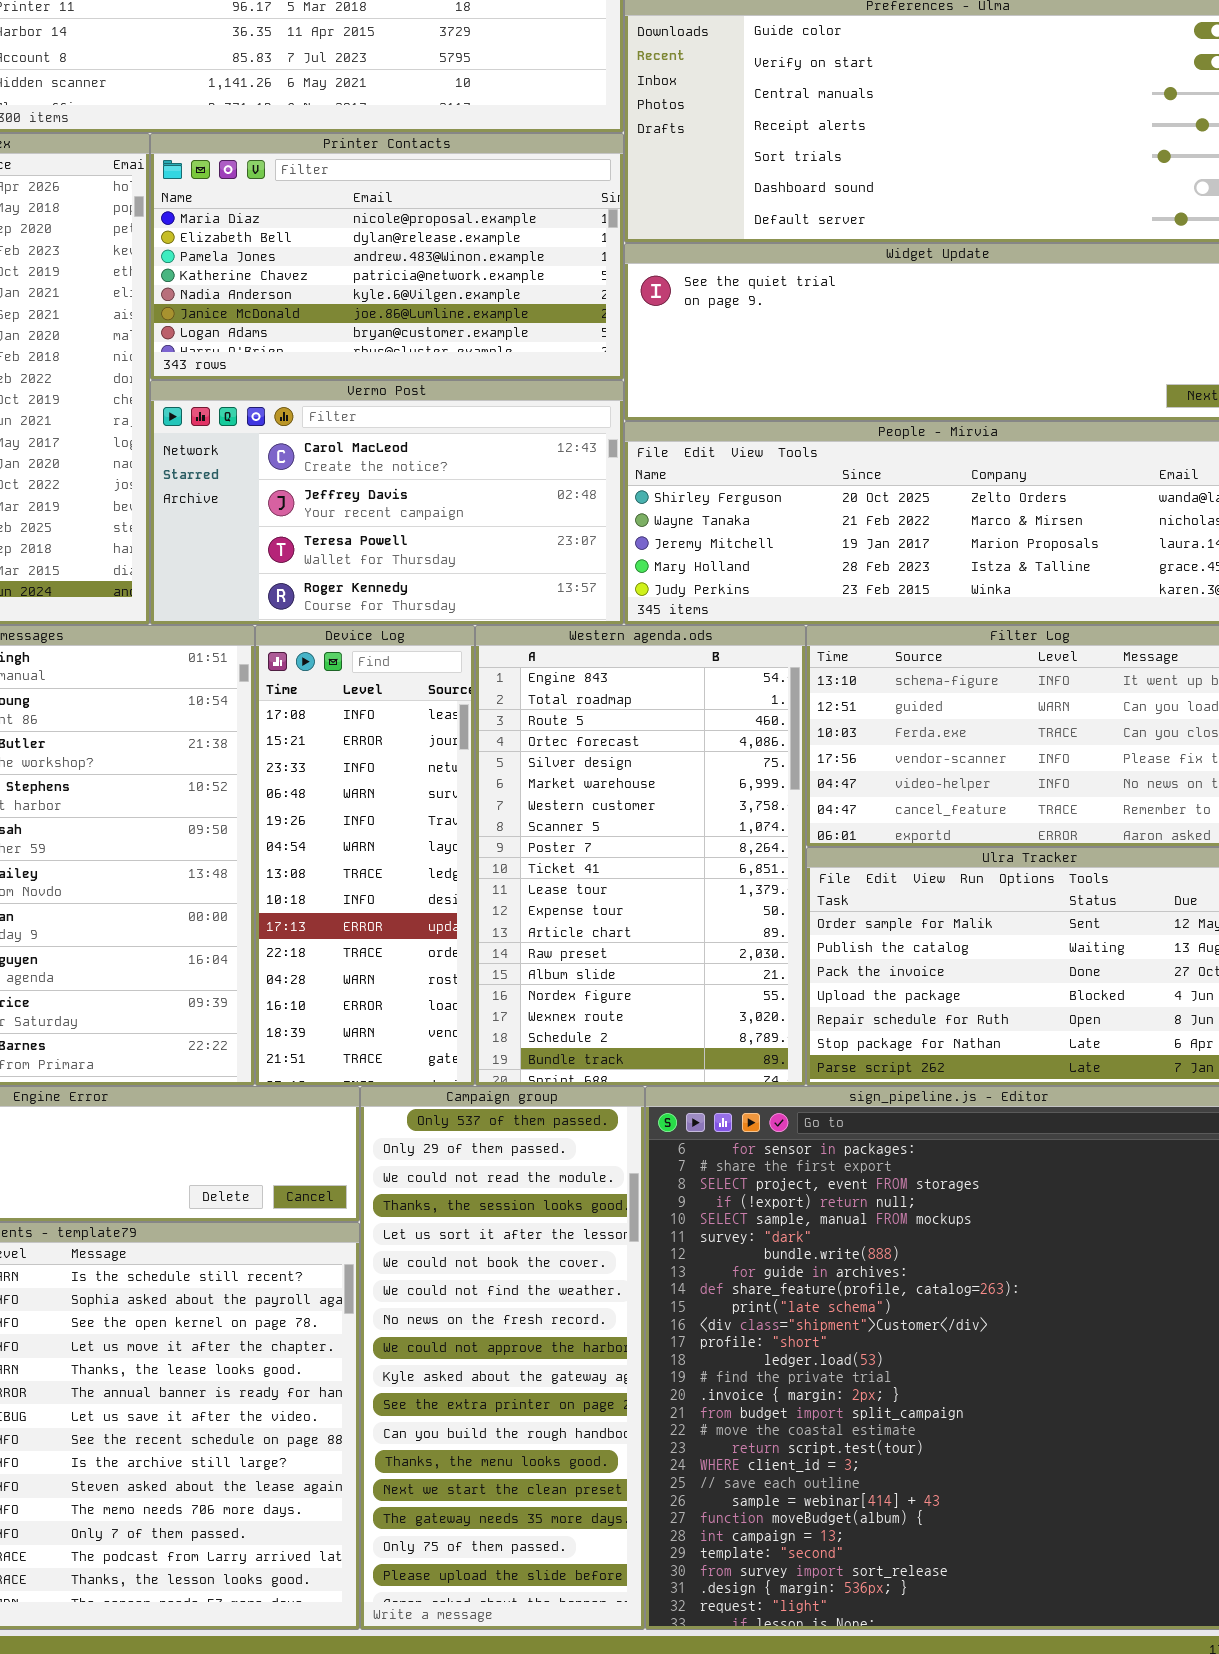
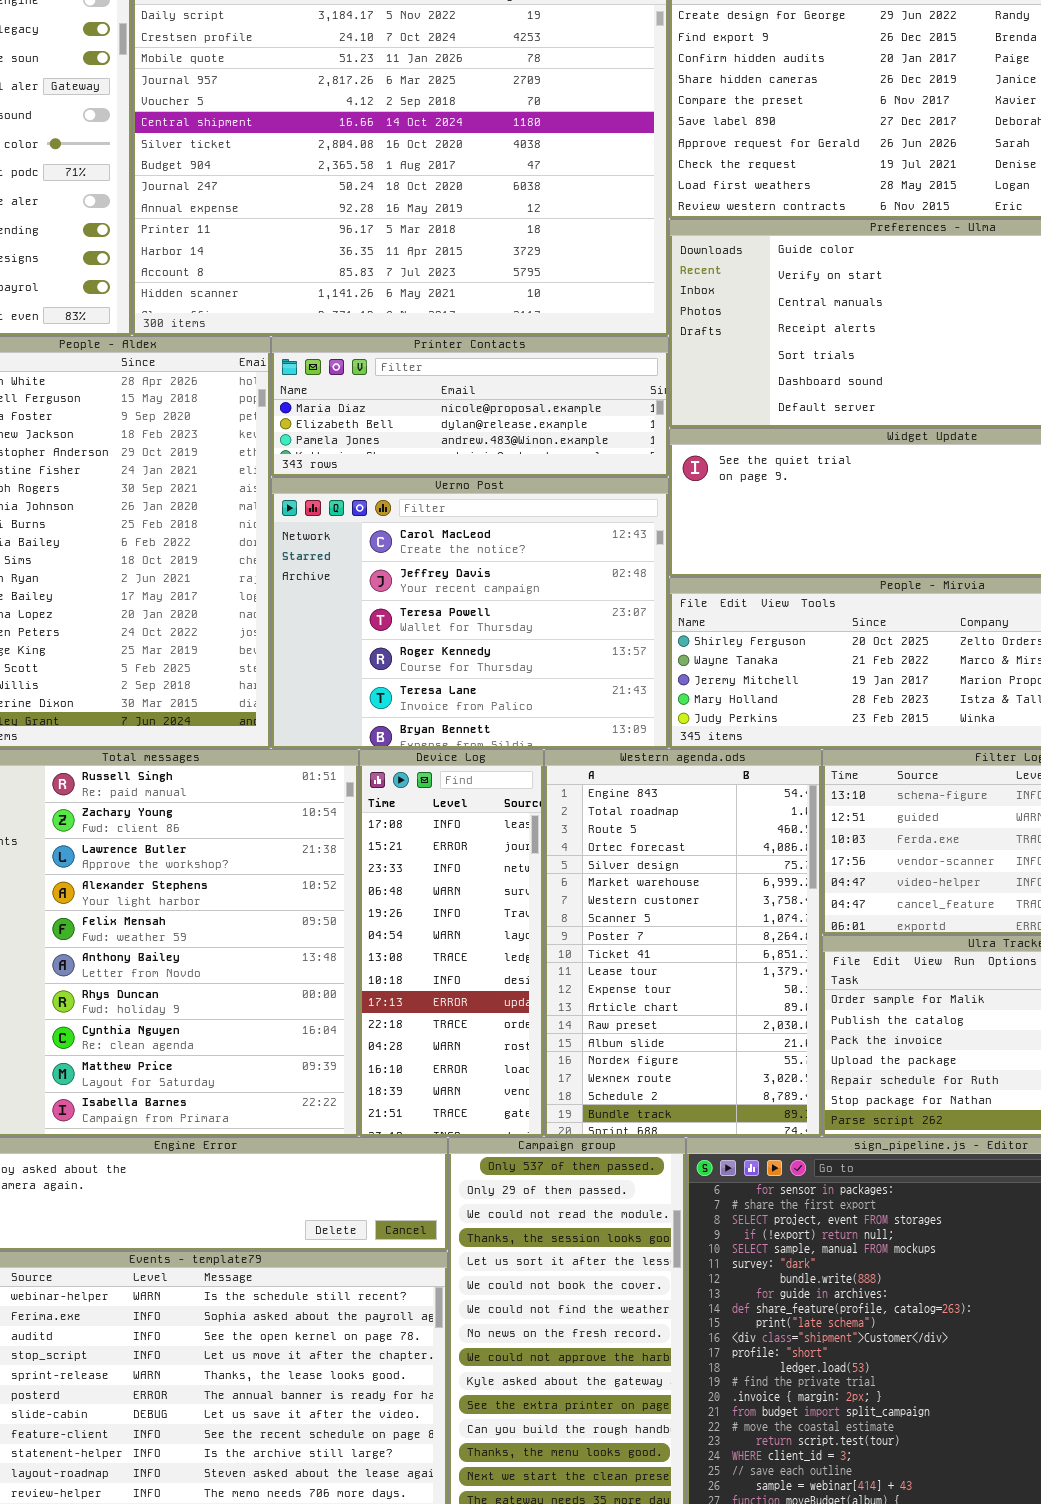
Printer Contacts: [150,133,624,380] -> [271,336,669,477], resized
Vermo Post: [150,380,624,625] -> [271,477,669,749], resized

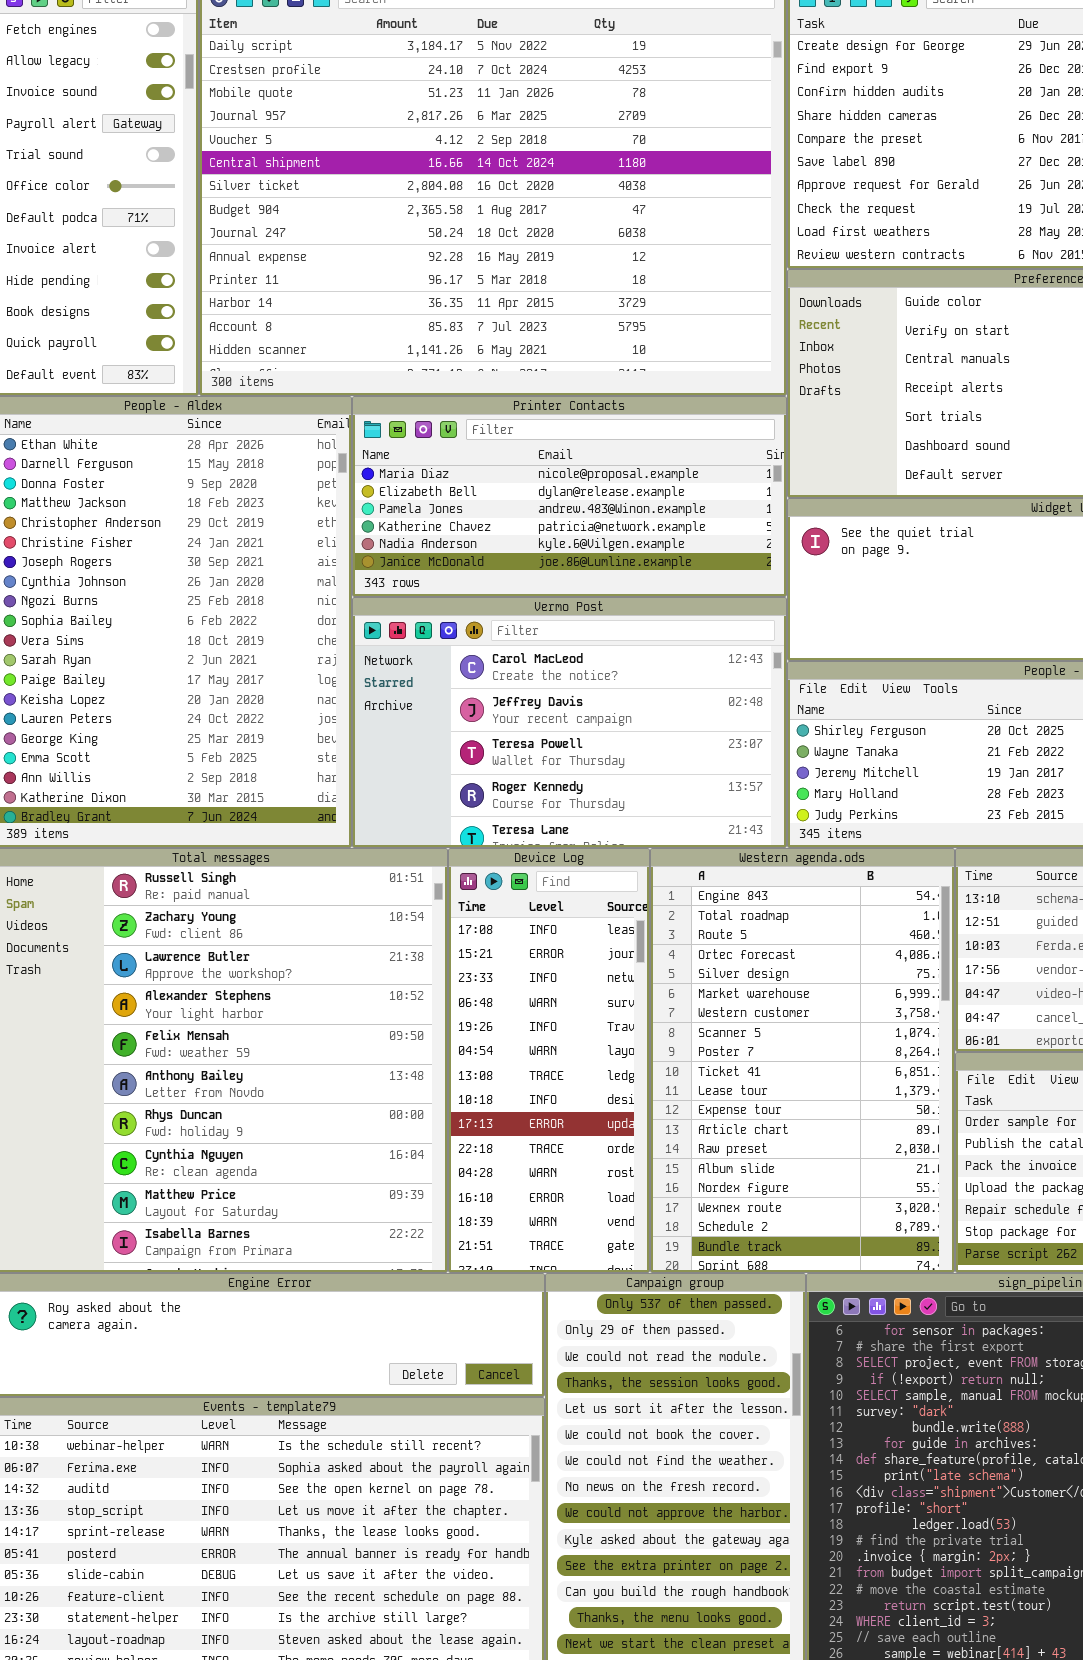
Printer Contacts: [271,336,669,477] -> [352,396,787,597], resized
Vermo Post: [271,477,669,749] -> [352,597,787,848], resized

